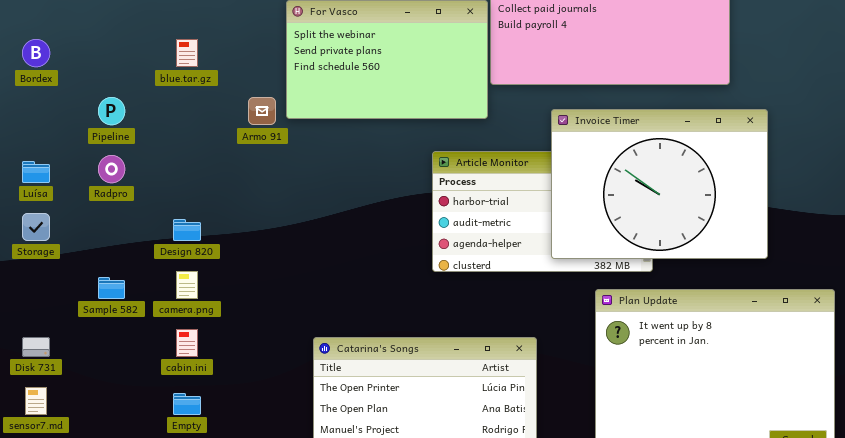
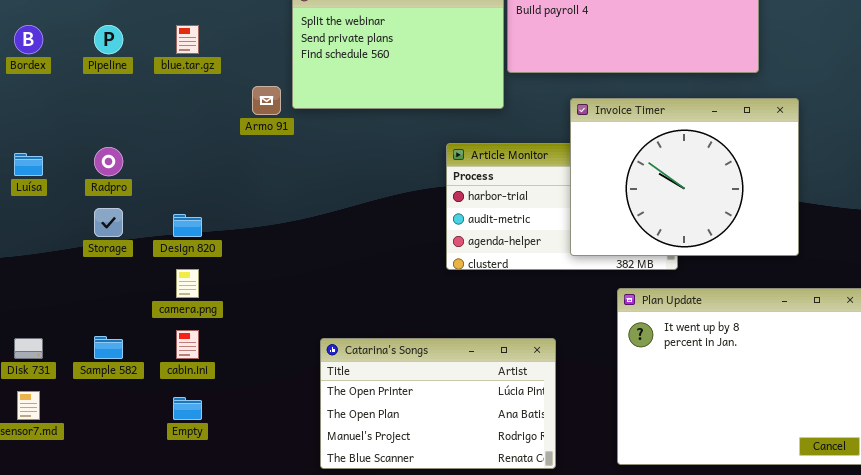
Pipeline: [98,97,125,125] -> [94,25,123,54], moved
Storage: [22,213,50,241] -> [94,208,123,237], moved
Sample 582: [98,277,125,299] -> [94,336,123,359], moved

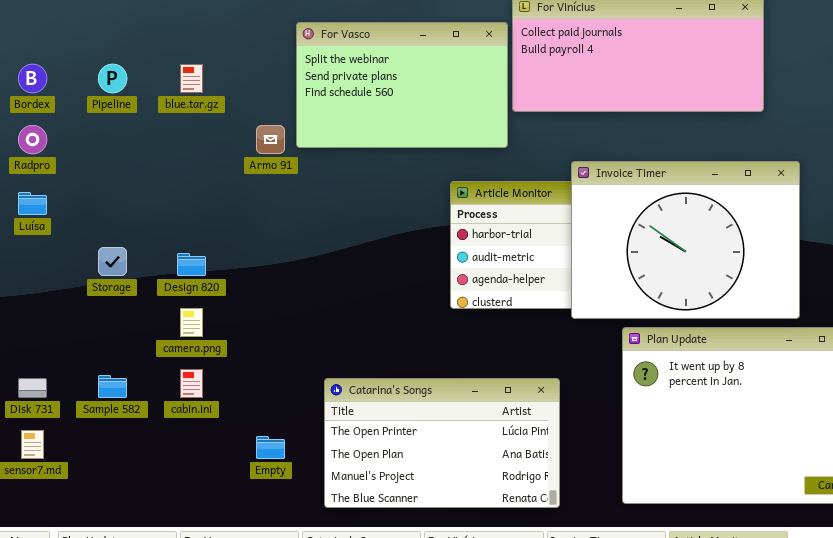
Invoice Timer: [570,98,799,256] -> [571,161,800,319], moved
Radpro: [94,147,123,176] -> [18,125,47,154], moved
Empty: [173,397,202,420] -> [256,436,285,459], moved

